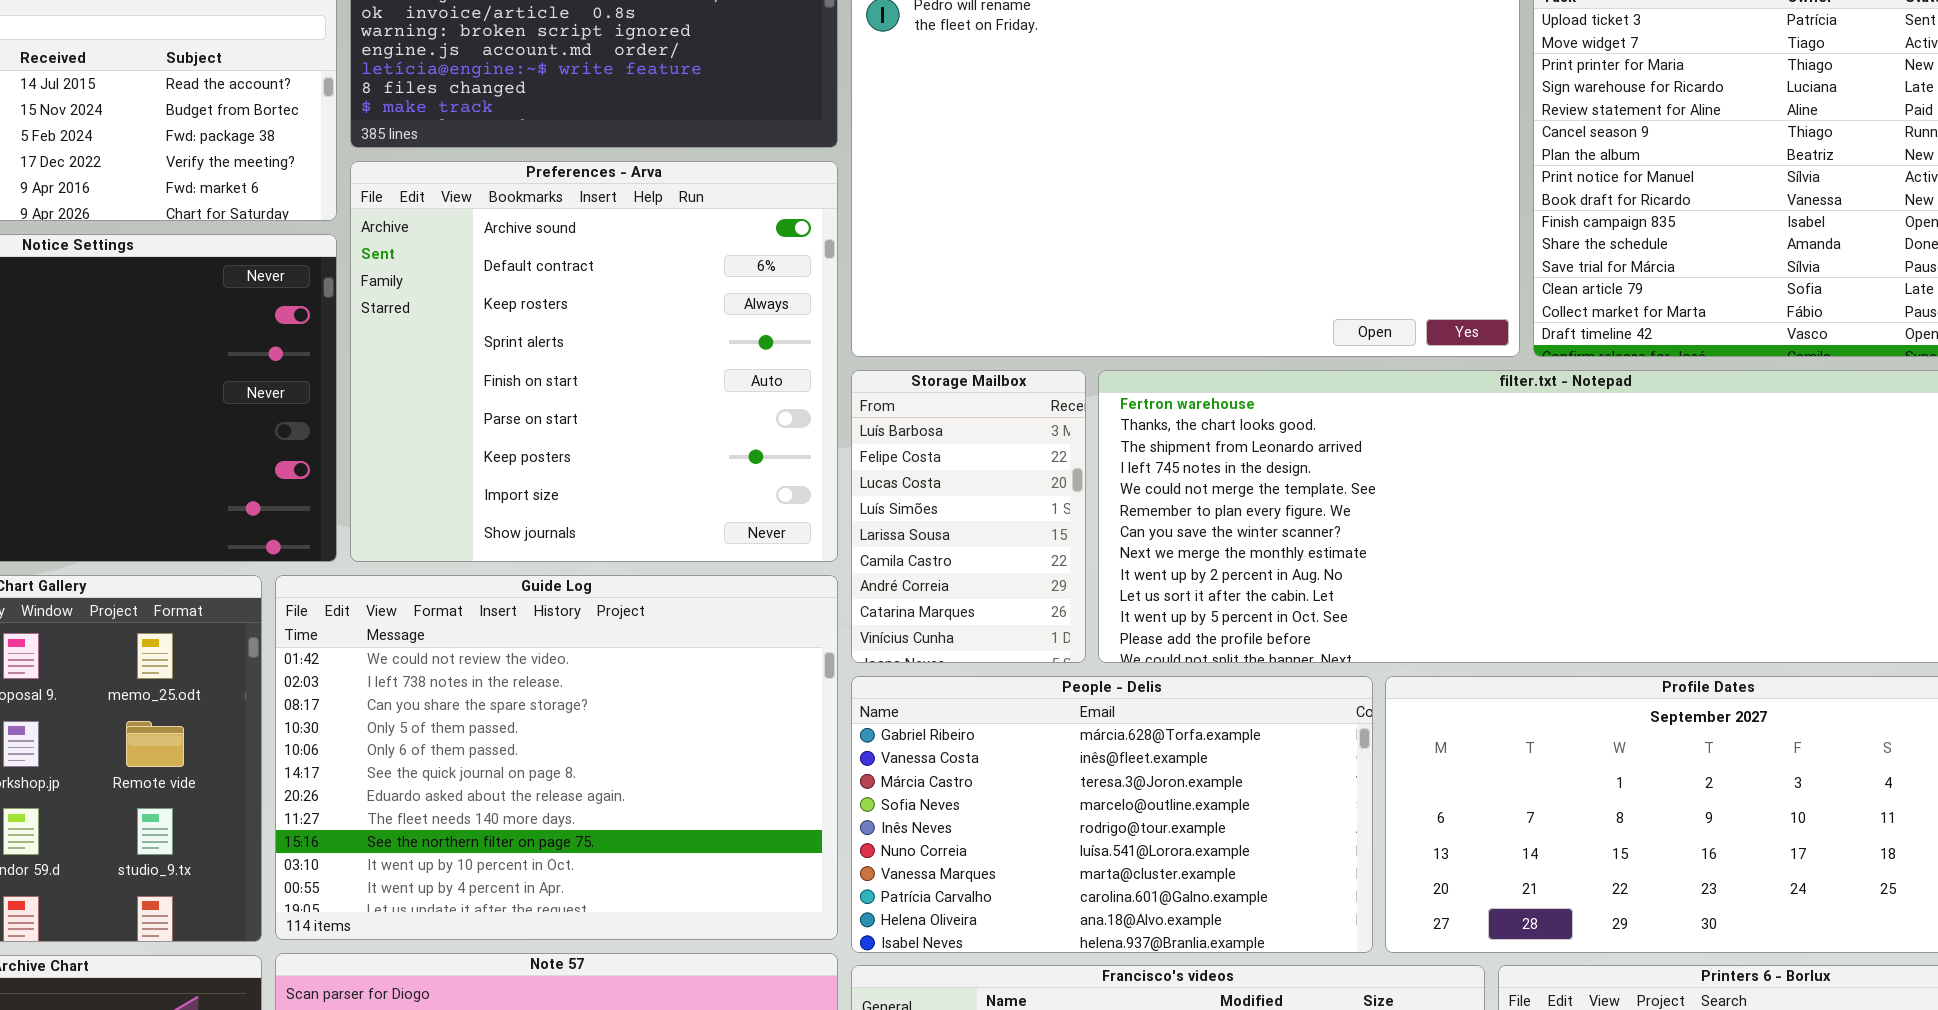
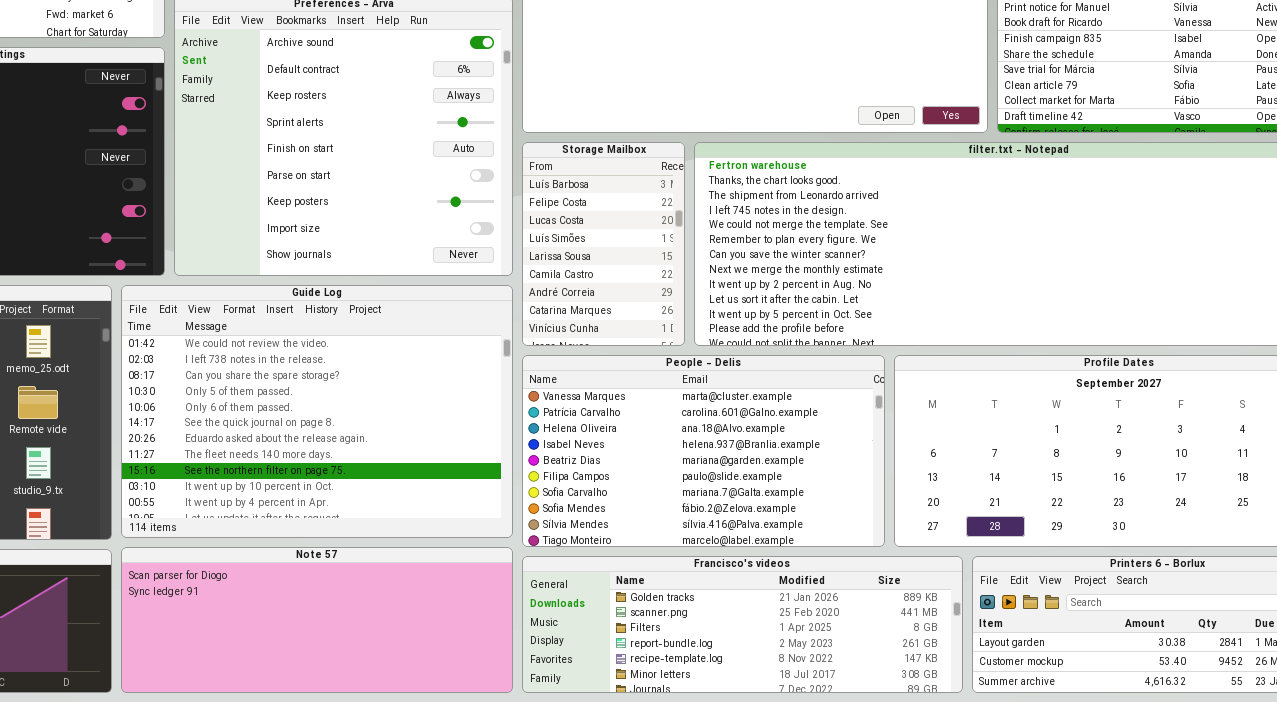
People - Delis: [851,676,1373,953] -> [522,355,885,547], scrolled down 6 rows

